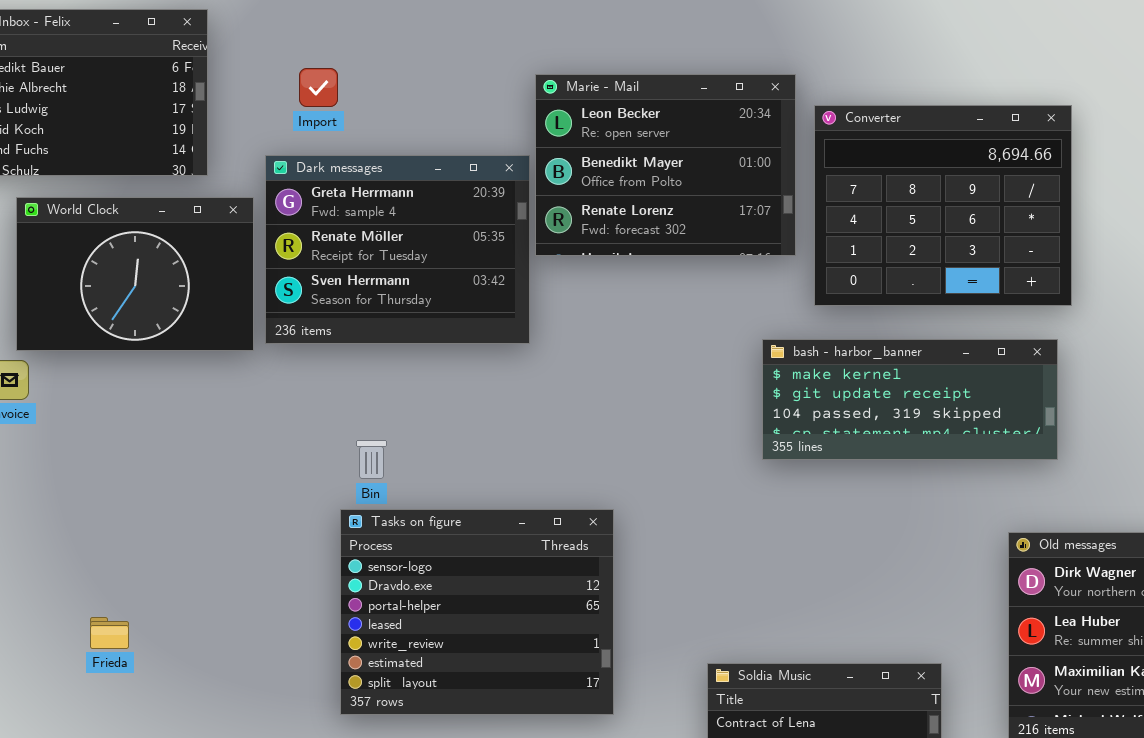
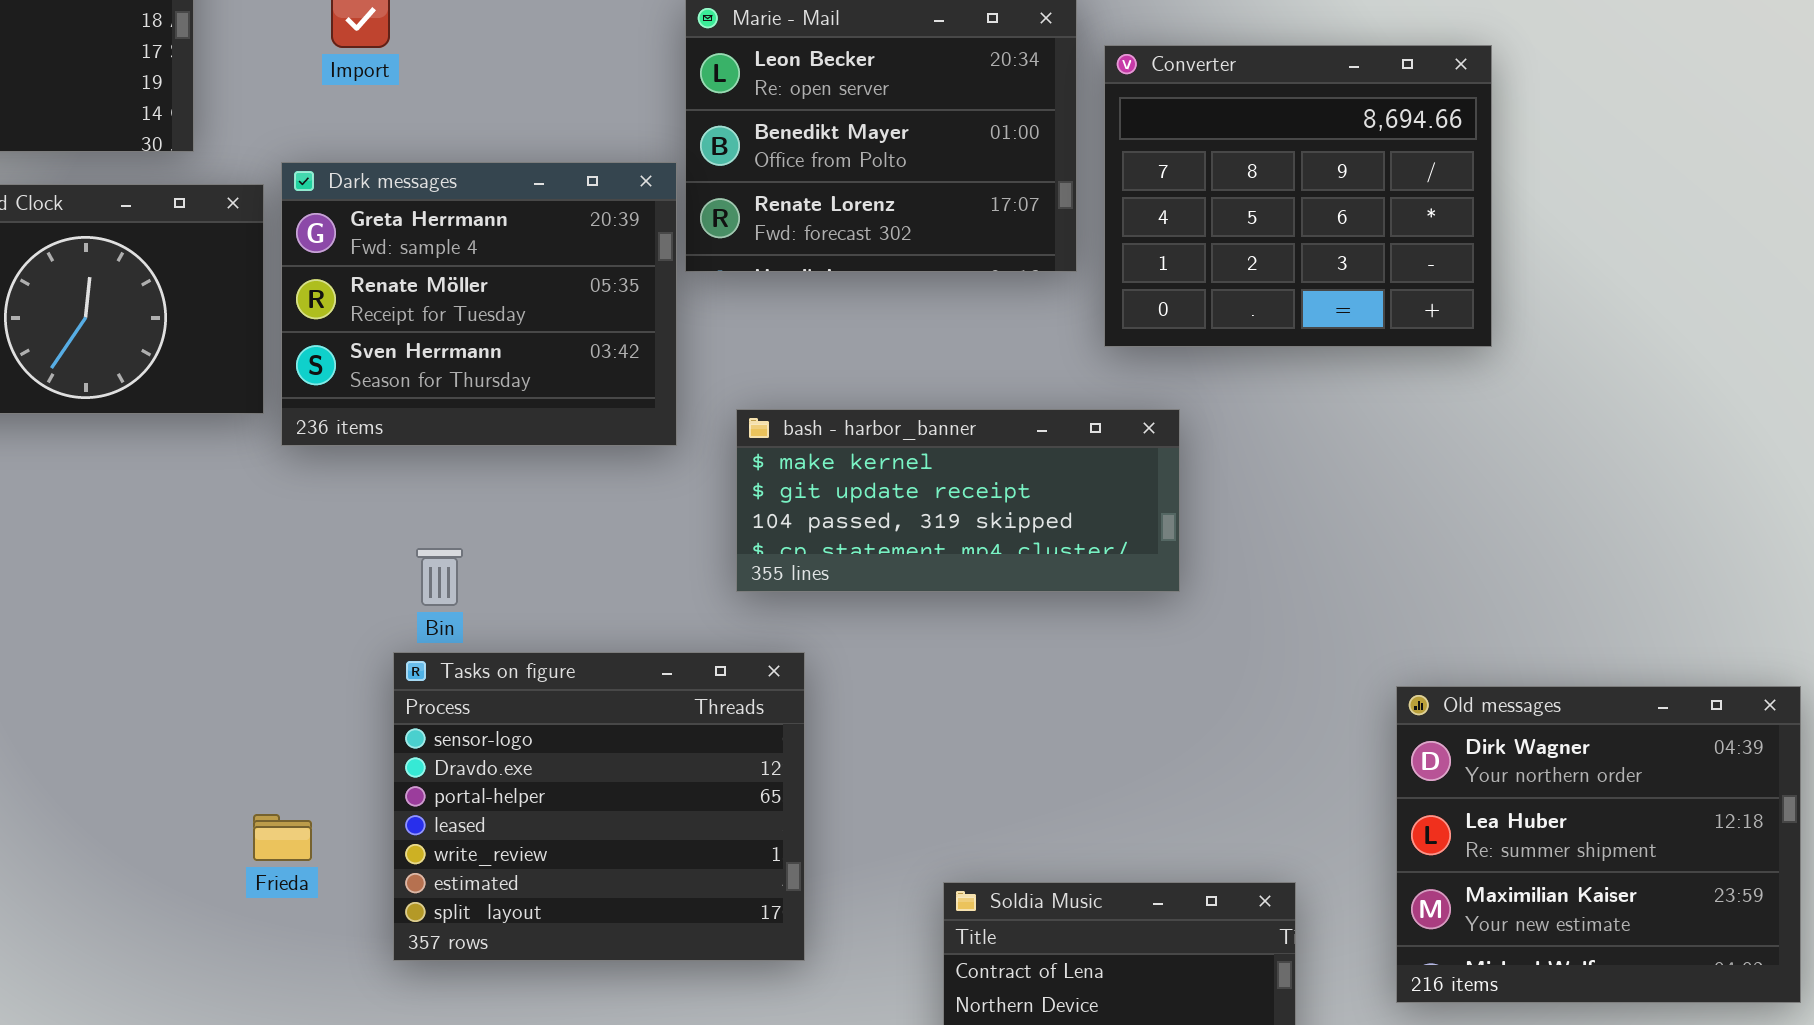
Dark messages: [265,155,530,344] -> [281,162,677,446], moved
bash - harbor_banner: [762,339,1058,460] -> [736,409,1180,592], moved
Frieda: [90,617,129,649] -> [253,814,312,861], moved

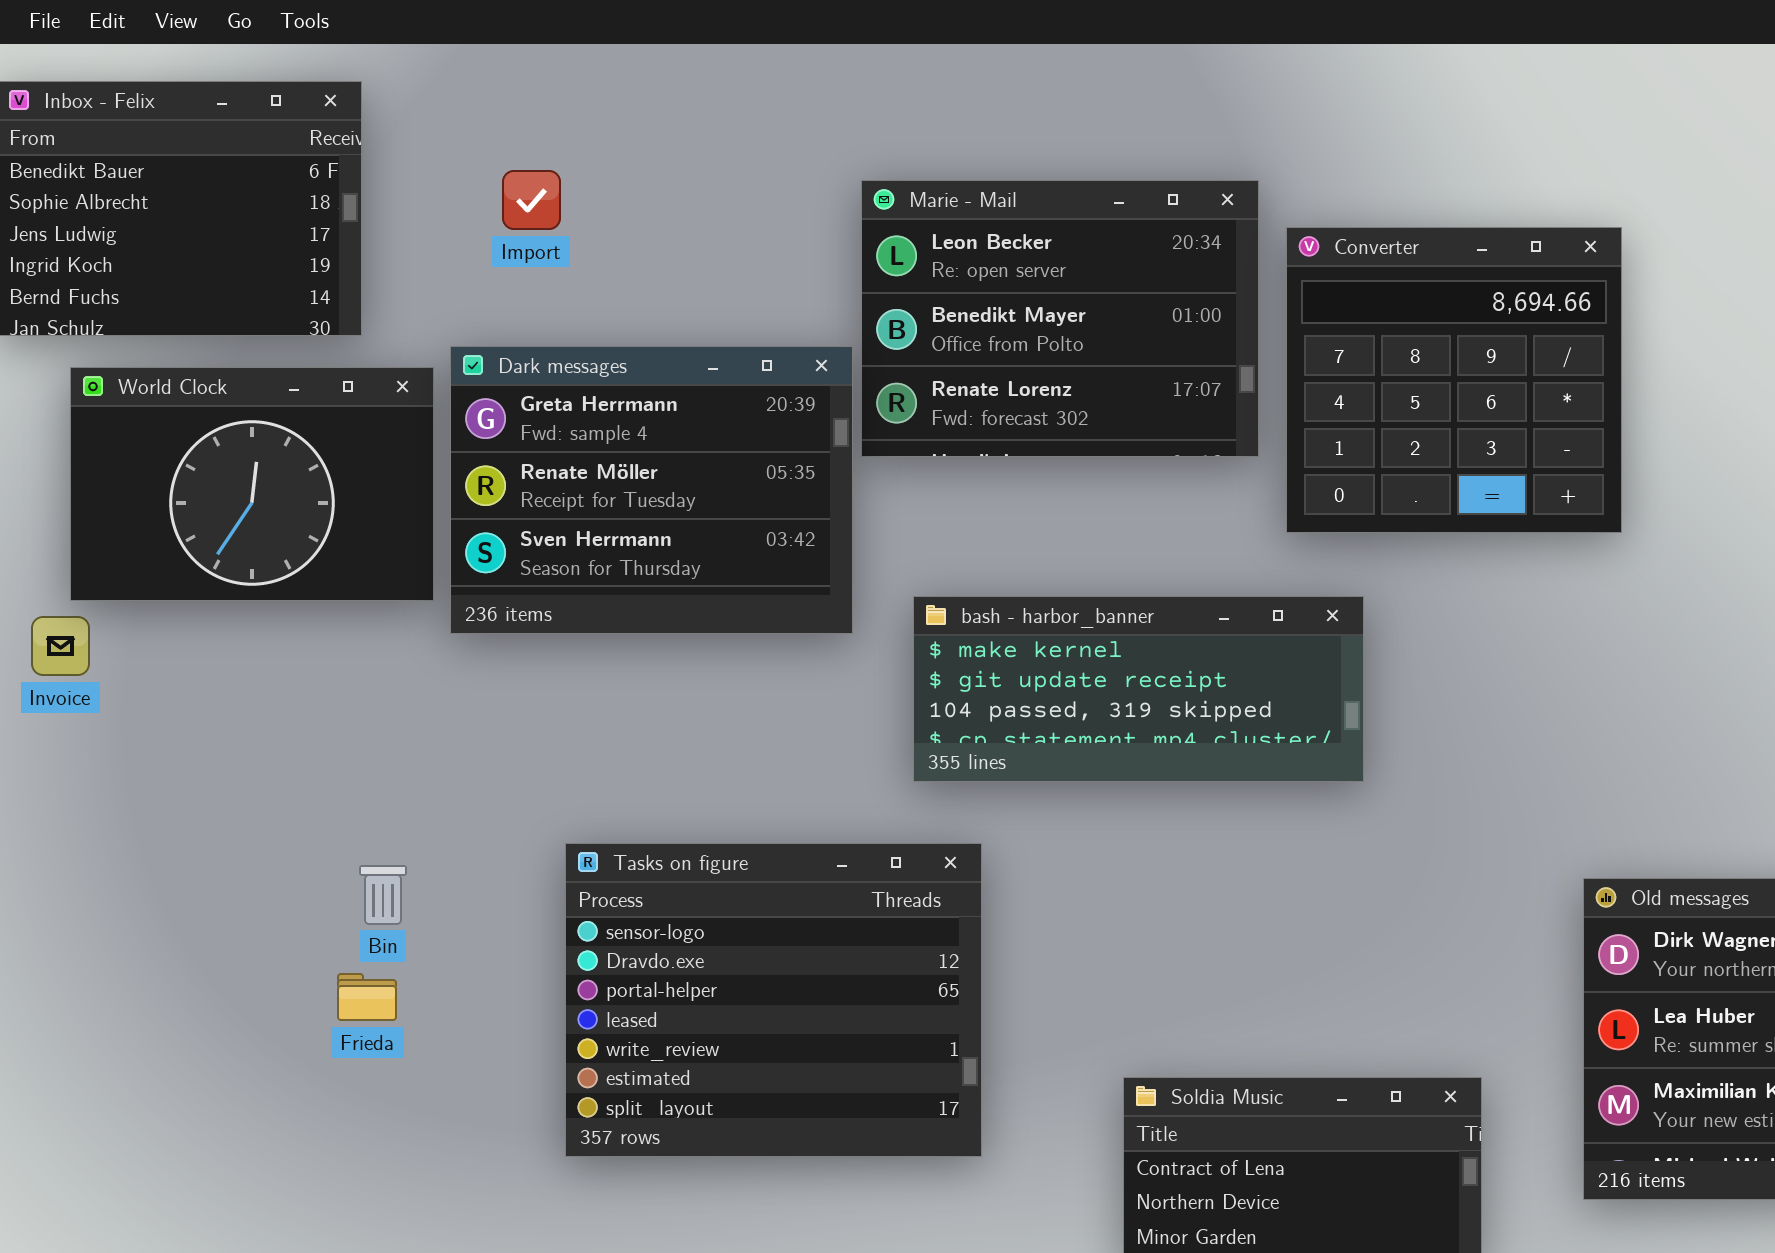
Converter: [1104,45,1492,347] -> [1286,227,1622,533], resized
Bin: [416,548,463,606] -> [359,865,407,925], moved
Frieda: [253,814,312,861] -> [337,973,397,1021], moved

